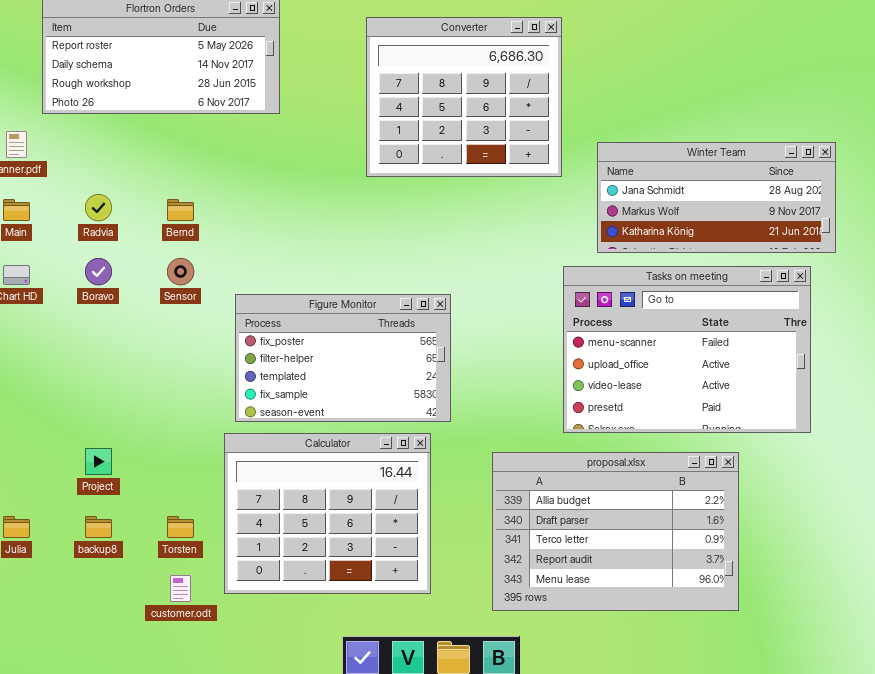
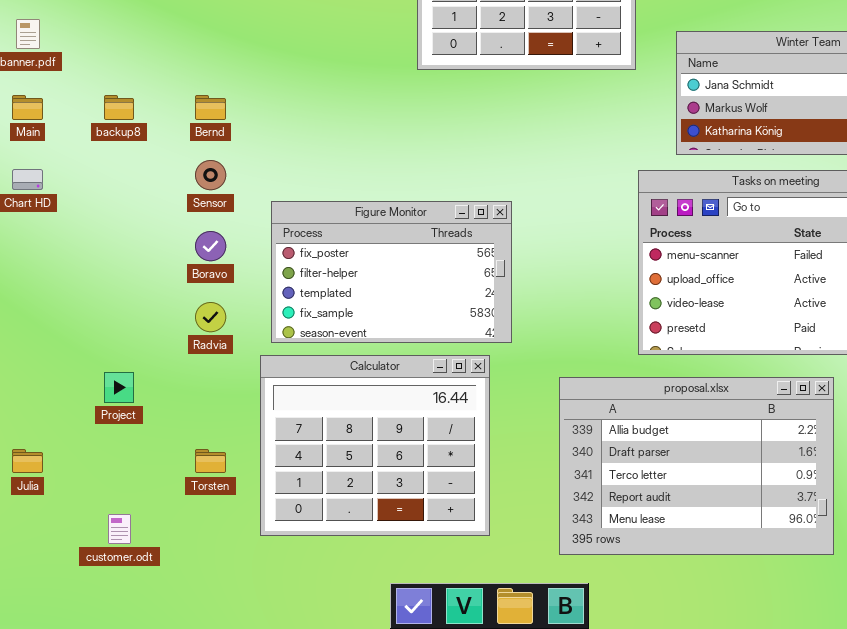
Radvia: [85,194,112,221] -> [195,302,226,332], moved
Boravo: [85,258,112,285] -> [195,231,226,261], moved
backup8: [85,516,112,538] -> [104,95,134,120], moved
customer.odt: [170,575,191,602] -> [108,514,131,544], moved

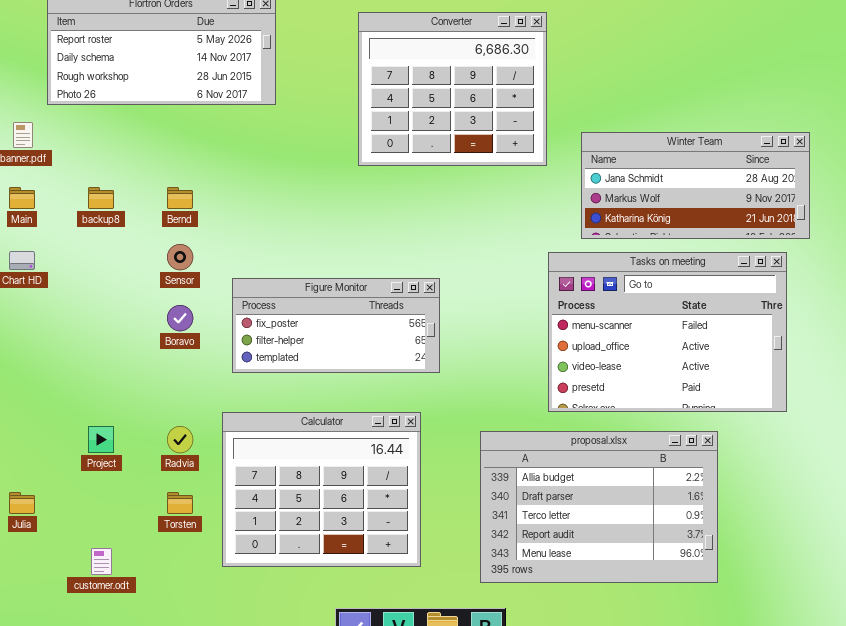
Figure Monitor: [271,201,512,343] -> [232,278,440,373], resized
Radvia: [195,302,226,332] -> [167,426,193,453], moved

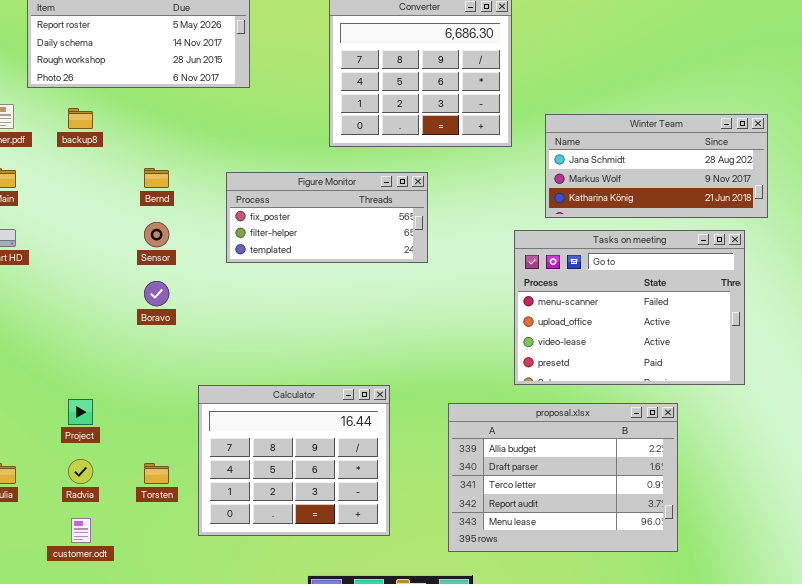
backup8: [88,187,114,209] -> [68,108,93,129], moved
Figure Monitor: [232,278,440,373] -> [226,172,428,263], moved
Radvia: [167,426,193,453] -> [68,459,93,484], moved

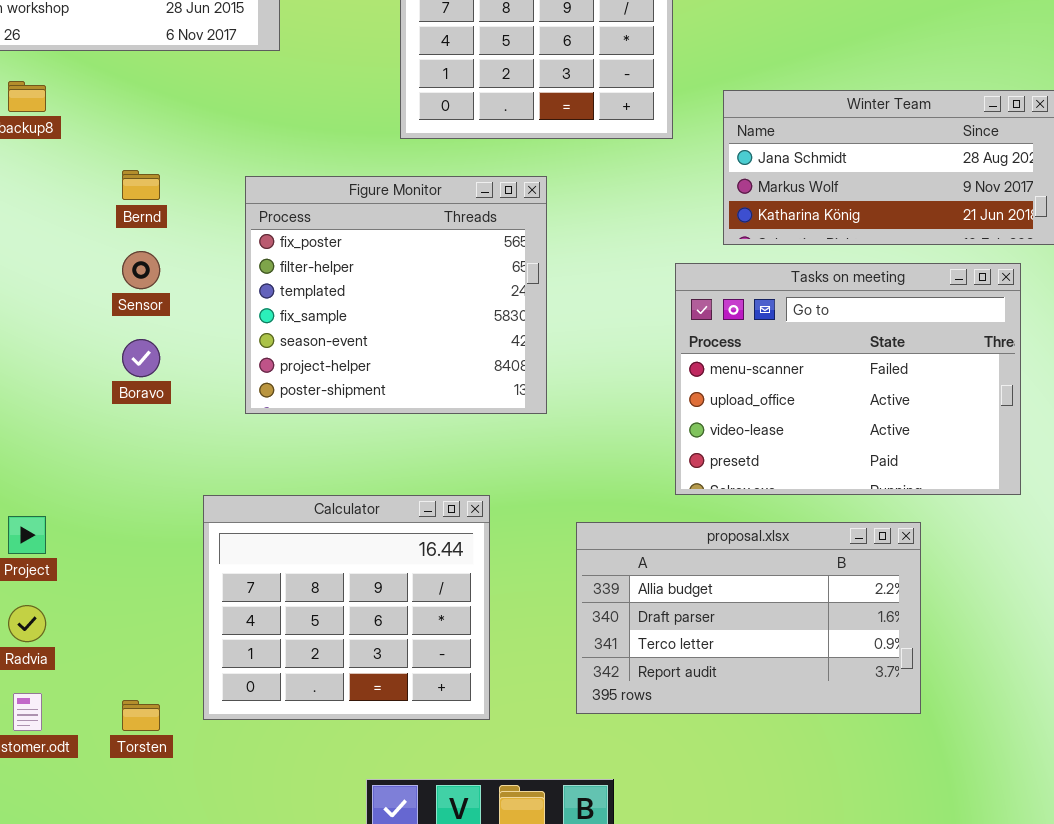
Figure Monitor: [226,172,428,263] -> [245,176,547,414], resized
proposal.xlsx: [448,403,678,552] -> [576,522,921,714], resized
Torsten: [144,463,169,484] -> [122,700,160,731], moved

